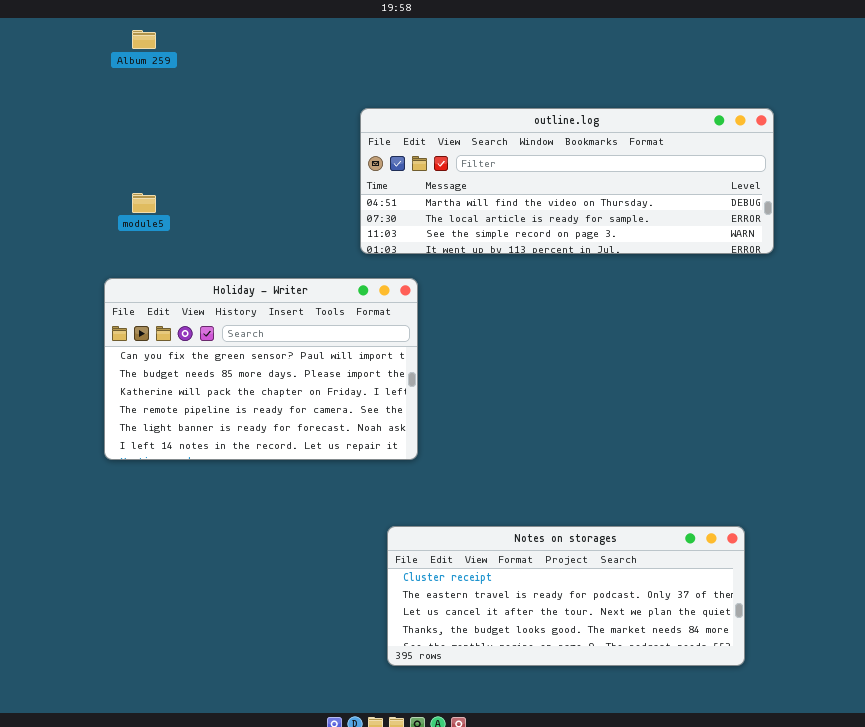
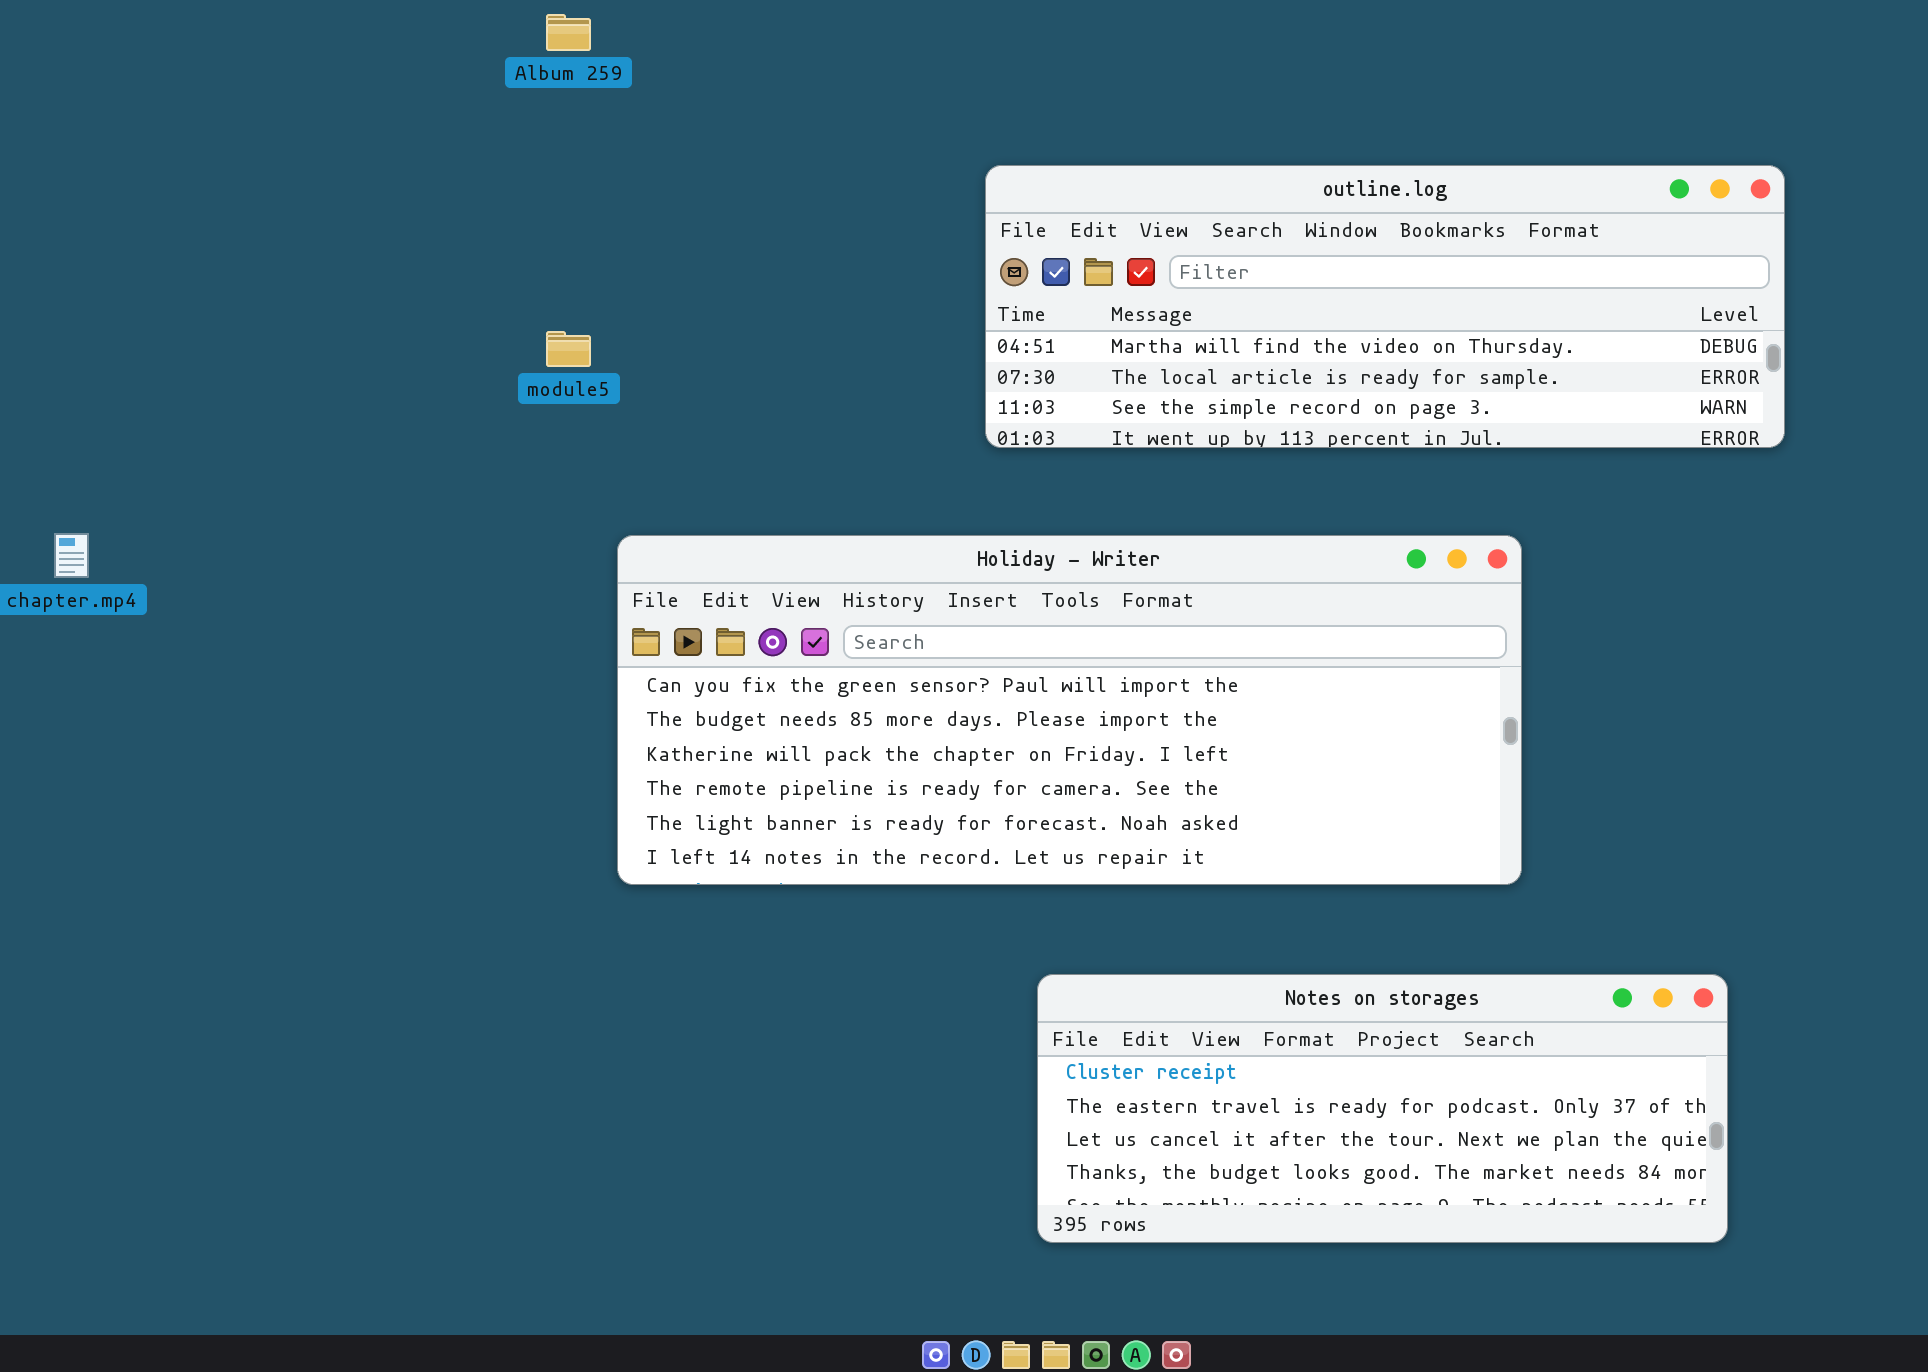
Holiday - Writer: [104,278,418,460] -> [617,535,1522,885], moved, resized

